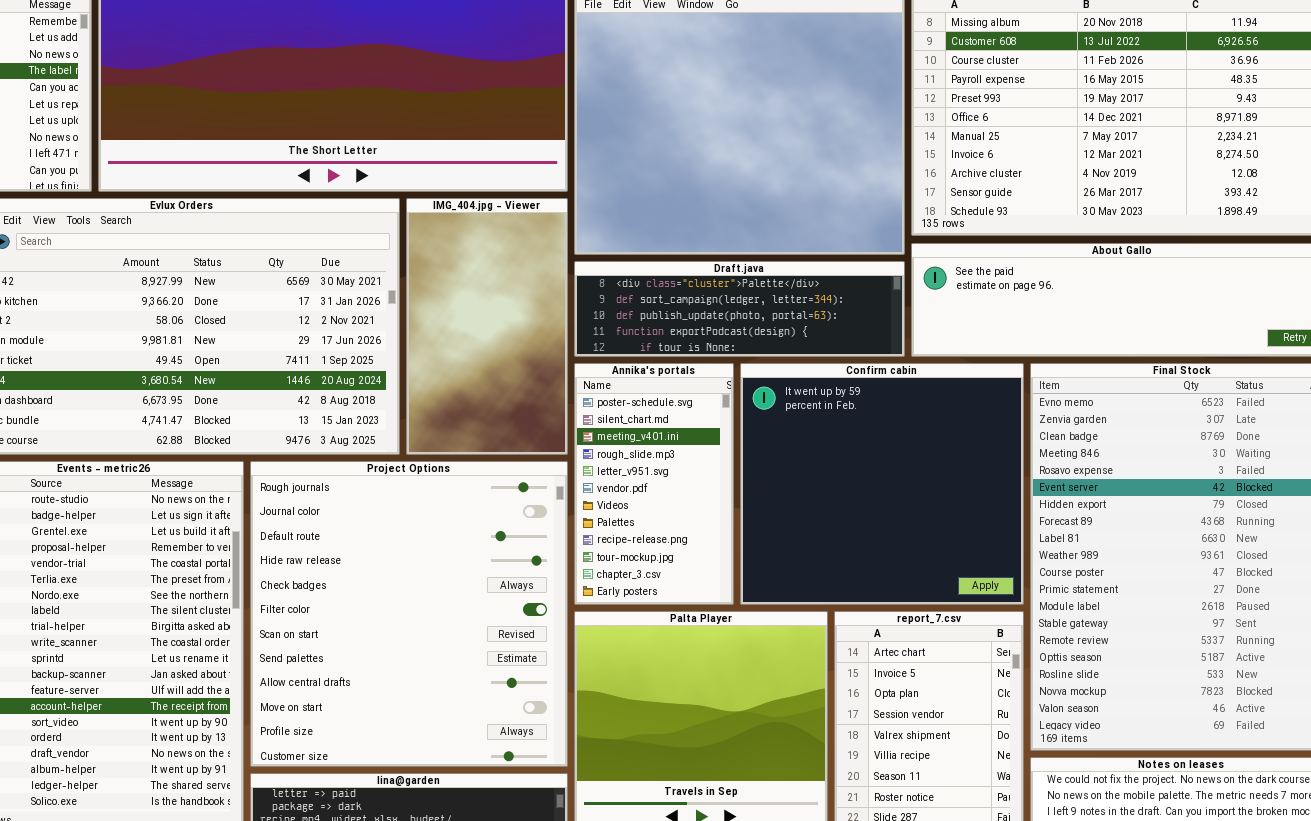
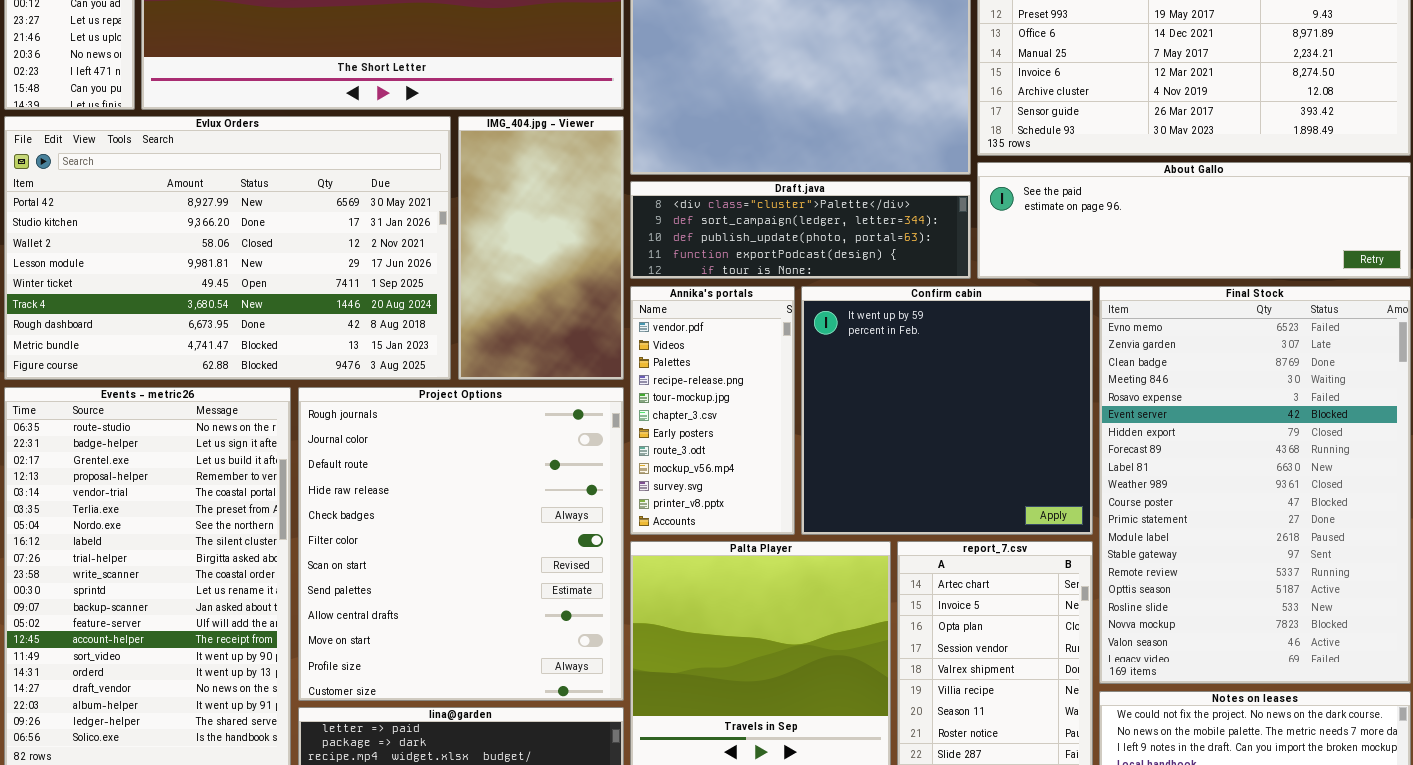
Annika's portals: [574,363,734,605] -> [630,286,795,535], scrolled down 5 rows

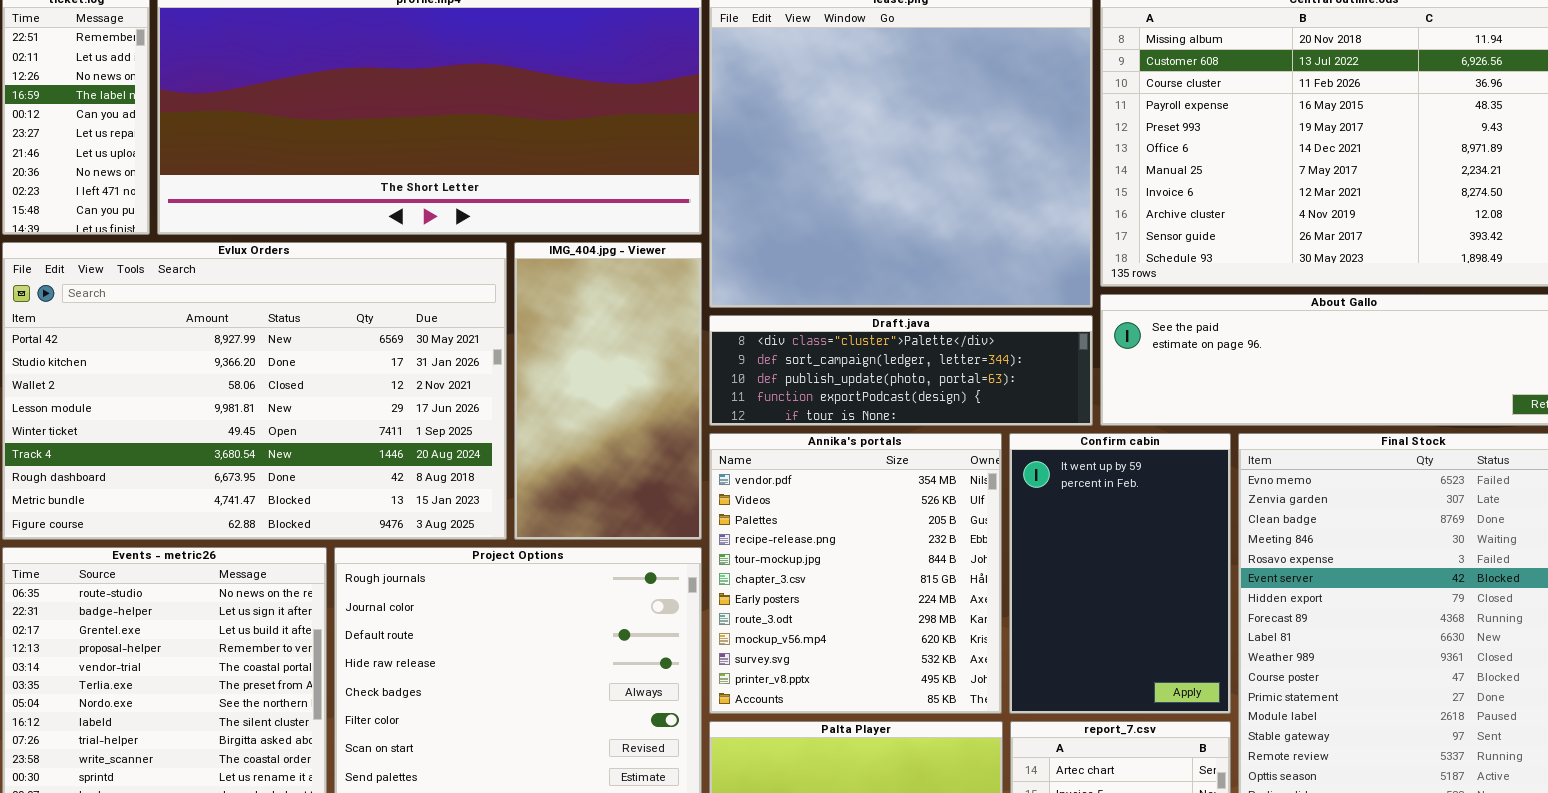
Annika's portals: [630,286,795,535] -> [709,433,1002,714], resized
Confirm cabin: [801,286,1093,535] -> [1009,433,1231,714], resized

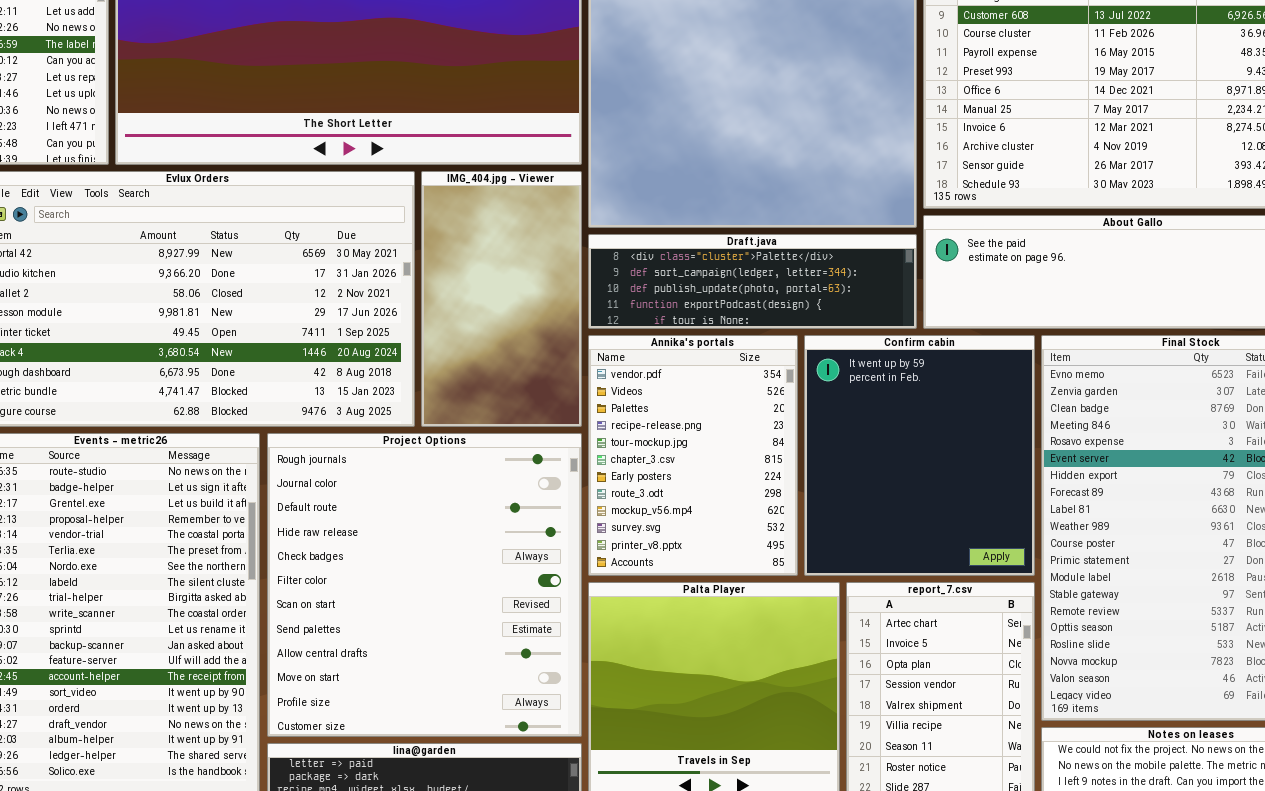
Annika's portals: [709,433,1002,714] -> [588,335,798,576], resized
Confirm cabin: [1009,433,1231,714] -> [804,335,1035,576], resized

